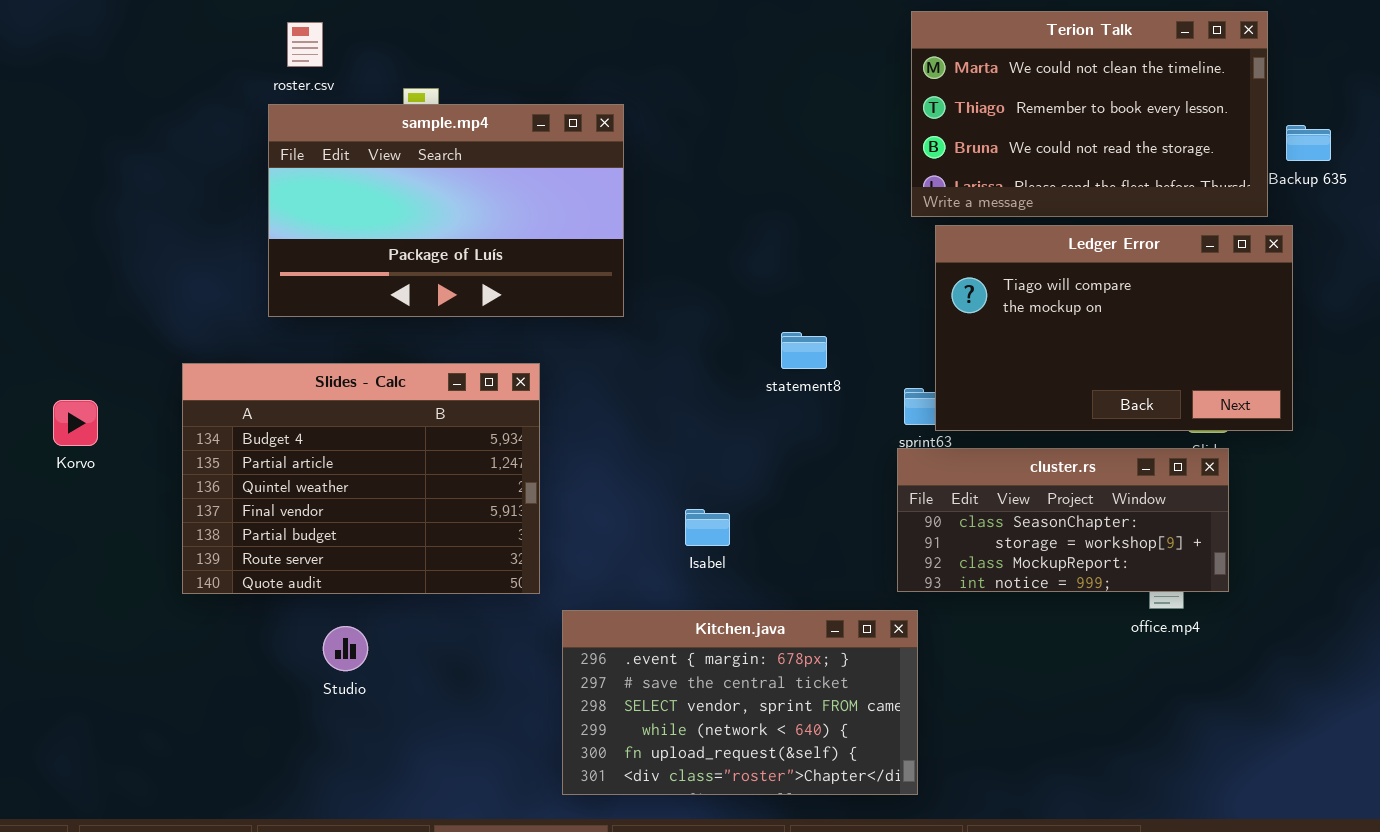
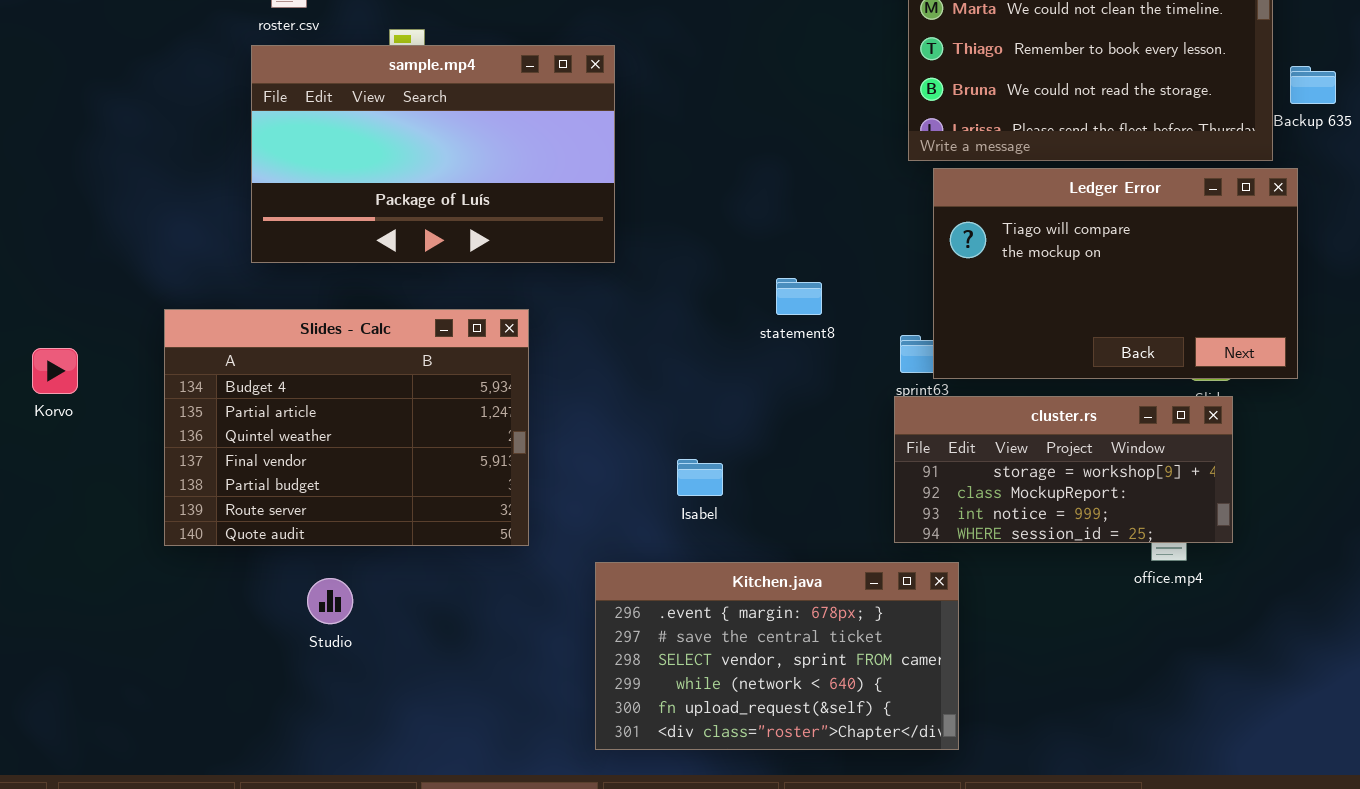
cluster.rs: [897,448,1229,592] -> [894,396,1233,543], scrolled down 1 row
Kitchen.java: [562,610,918,795] -> [595,562,959,750], moved

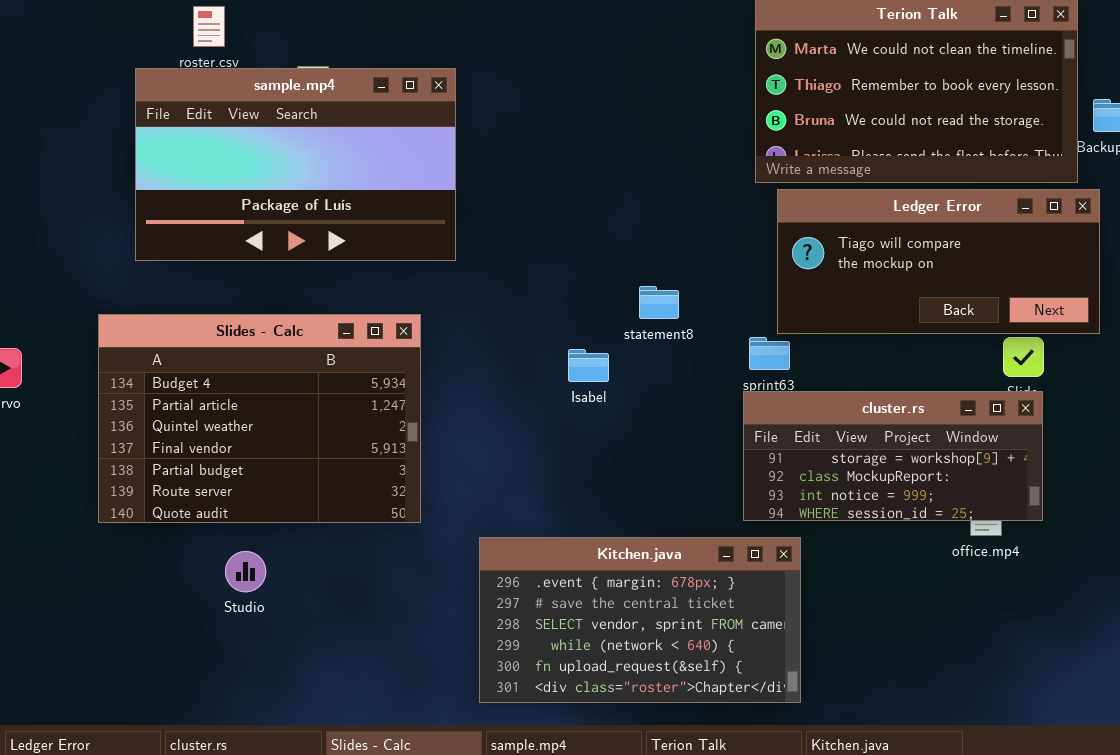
sample.mp4: [251,45,615,263] -> [135,68,456,261], moved
Ledger Error: [933,168,1298,379] -> [777,189,1100,334], resized
Isabel: [677,459,723,496] -> [568,349,609,382], moved

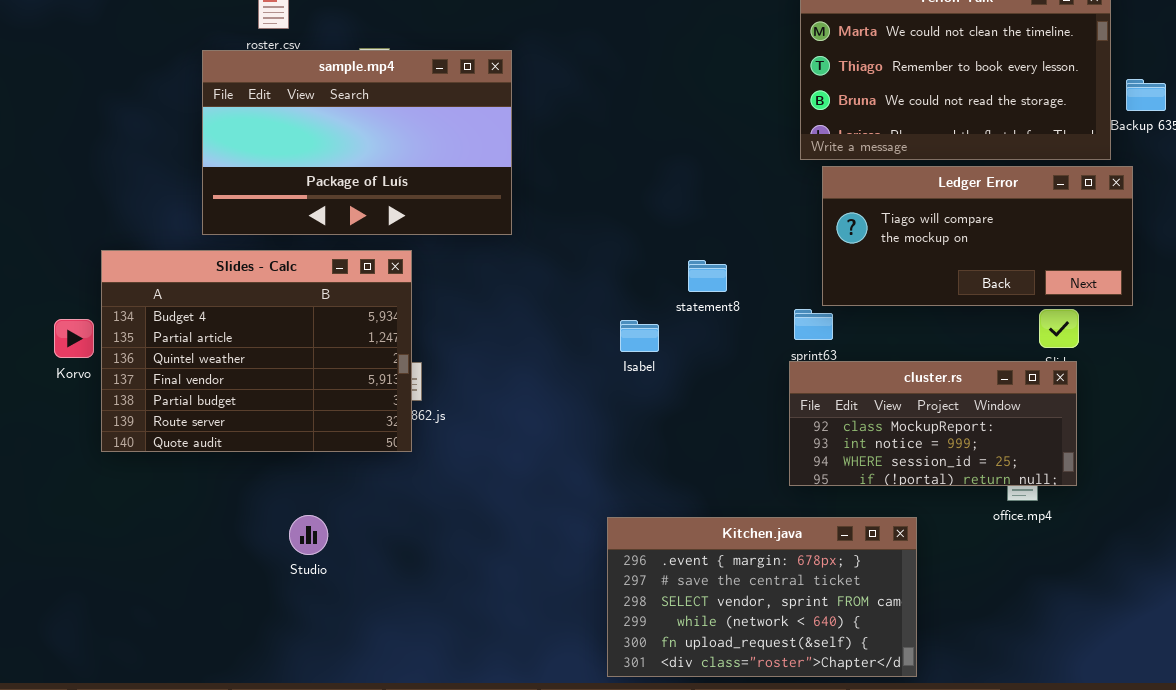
Slides - Calc: [98,314,421,523] -> [101,250,412,452], moved
cluster.rs: [743,391,1043,521] -> [789,361,1077,486], scrolled down 1 row
Kitchen.java: [479,537,801,703] -> [607,517,917,677], moved

